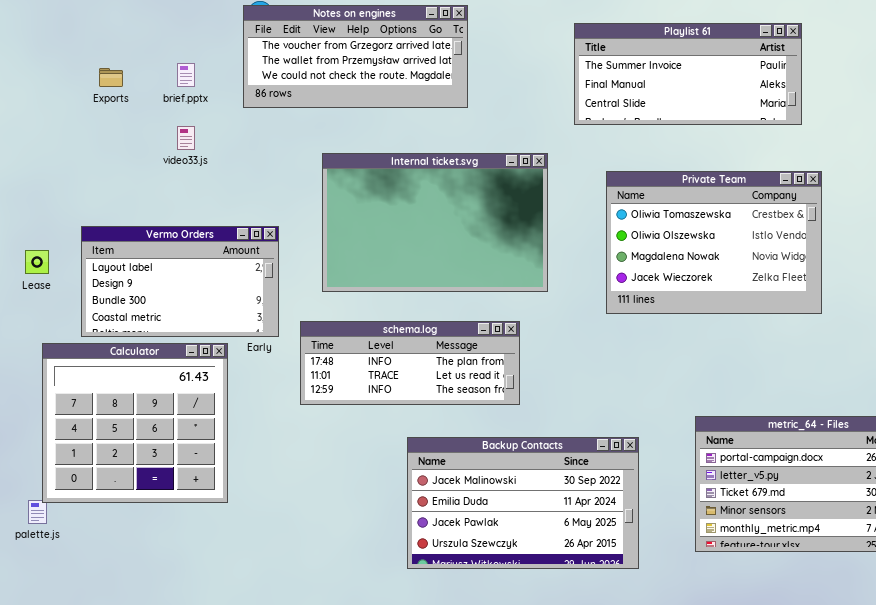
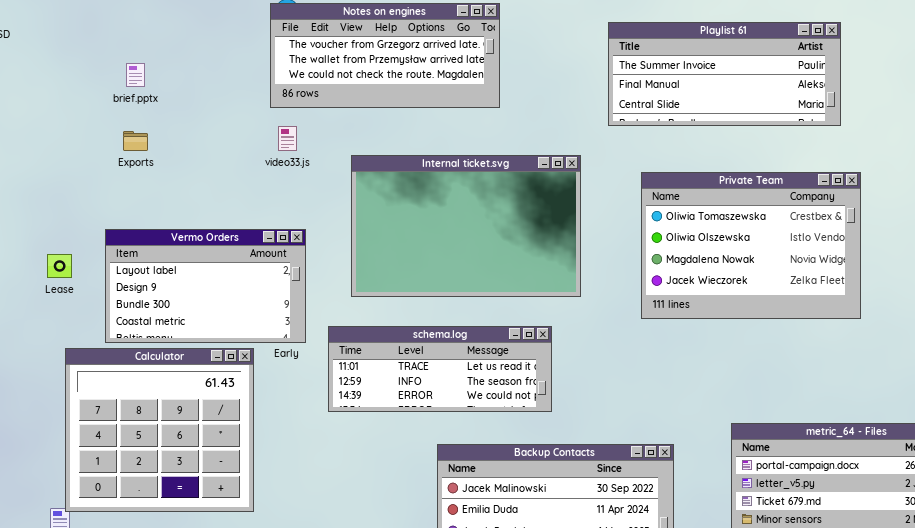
brief.pptx: [177,63,195,87] -> [126,63,145,87], moved
Exports: [99,68,123,87] -> [123,131,148,151], moved
video33.js: [177,126,195,150] -> [278,126,297,151], moved
schema.log: [300,321,520,405] -> [328,326,552,412], scrolled down 1 row

